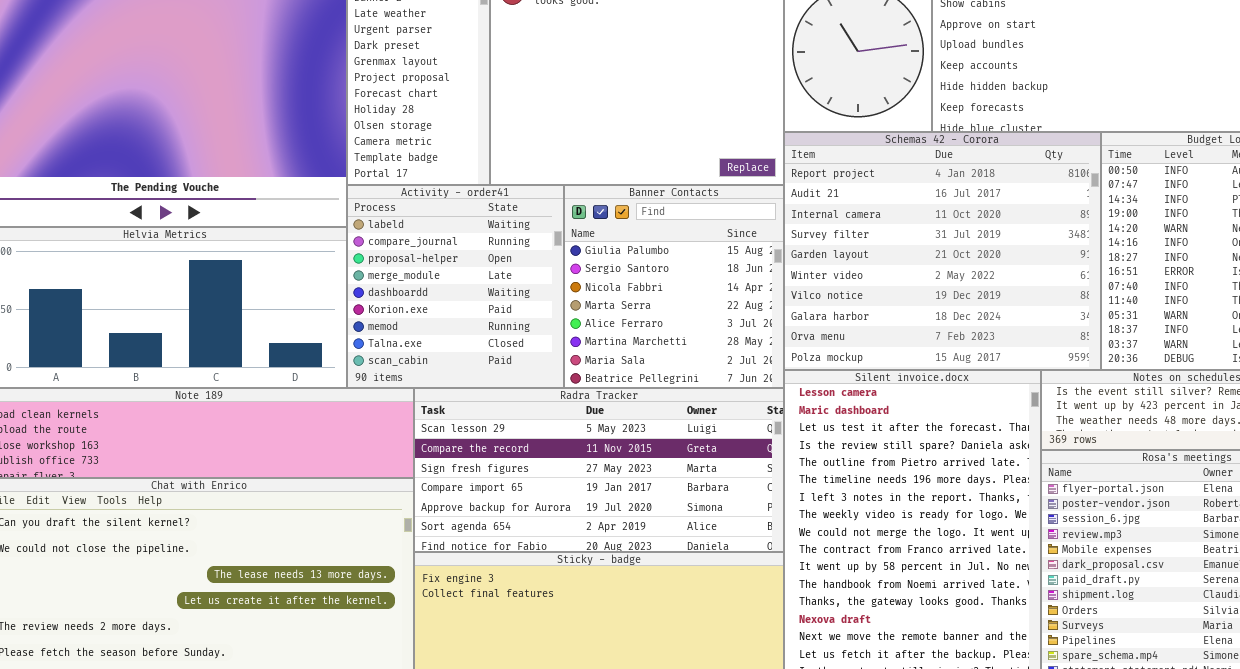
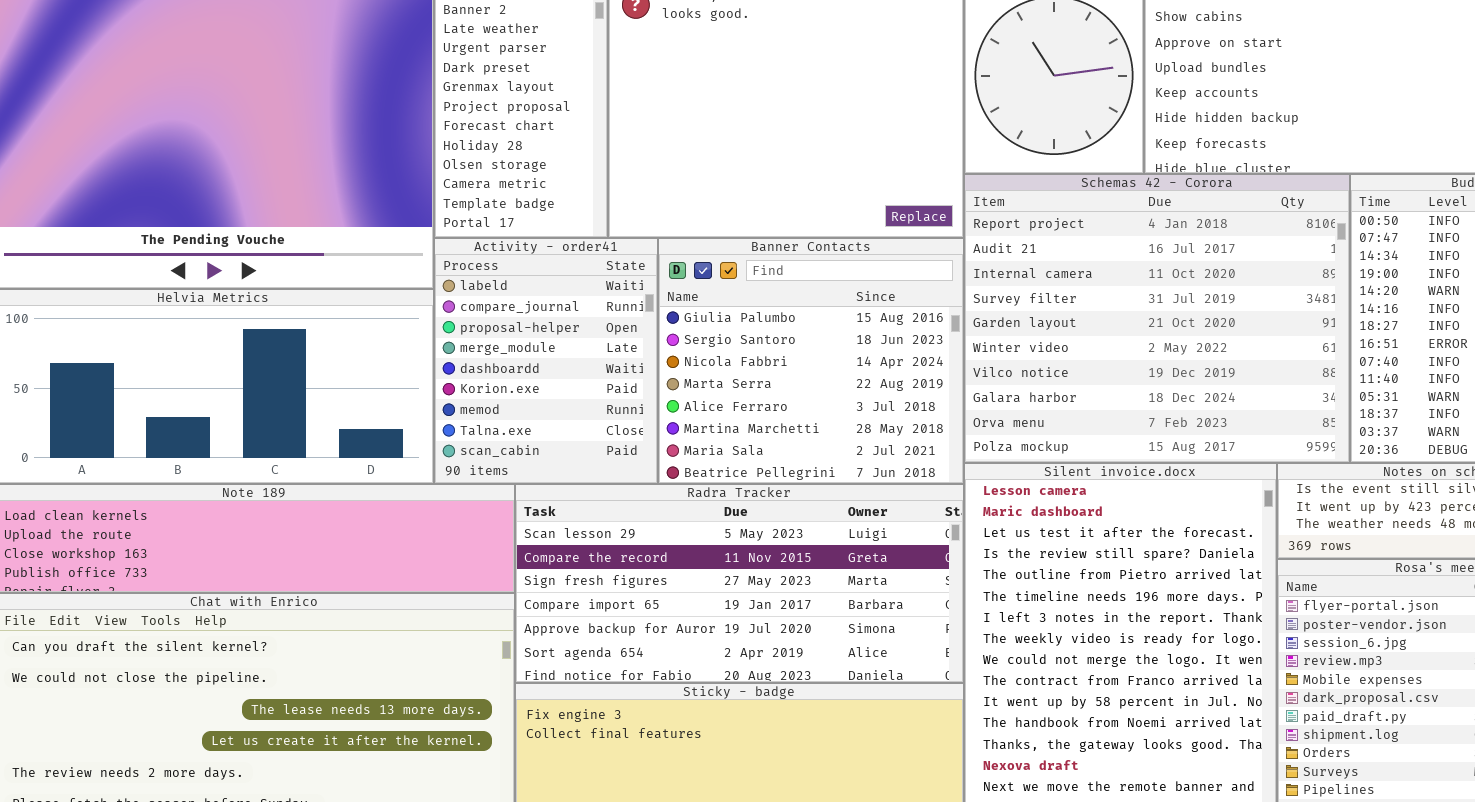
Activity - order41: [347,185,564,388] -> [434,238,658,484], resized
Banner Contacts: [564,185,784,388] -> [658,238,964,484], resized

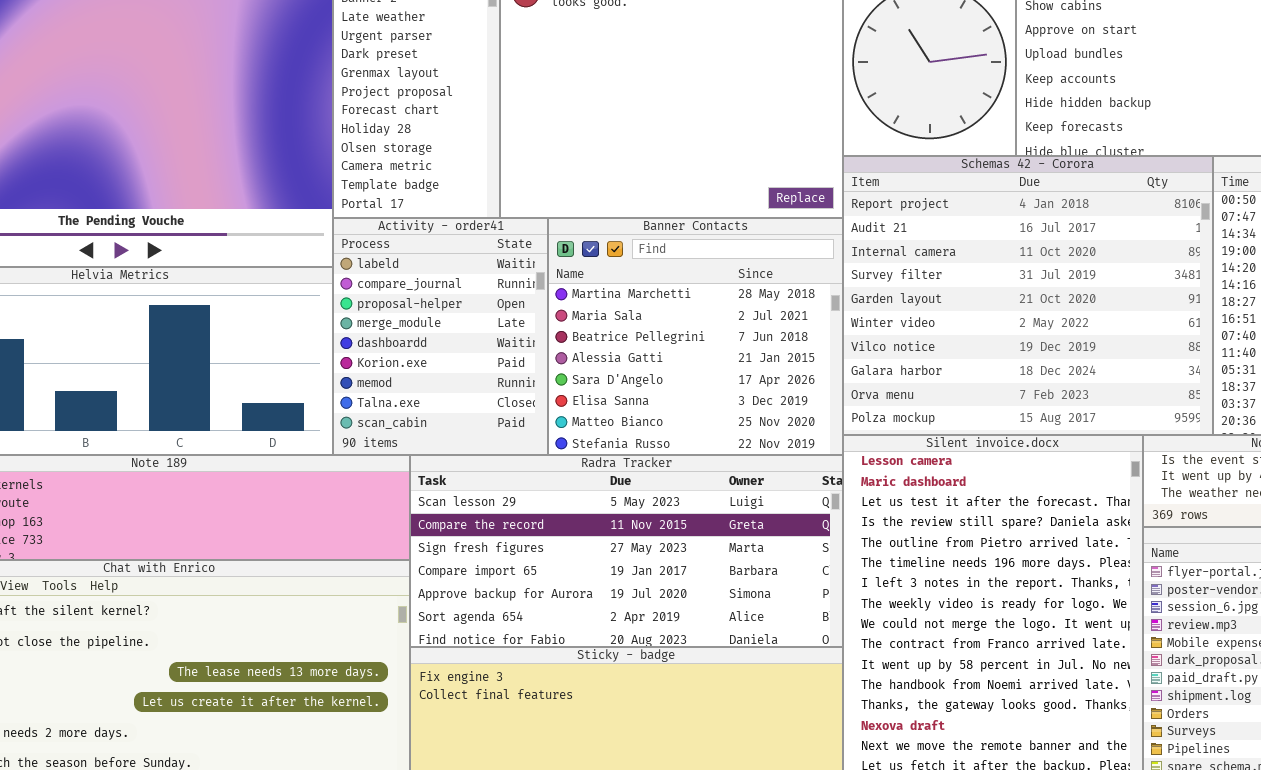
Banner Contacts: [658,238,964,484] -> [548,218,843,455], scrolled down 5 rows

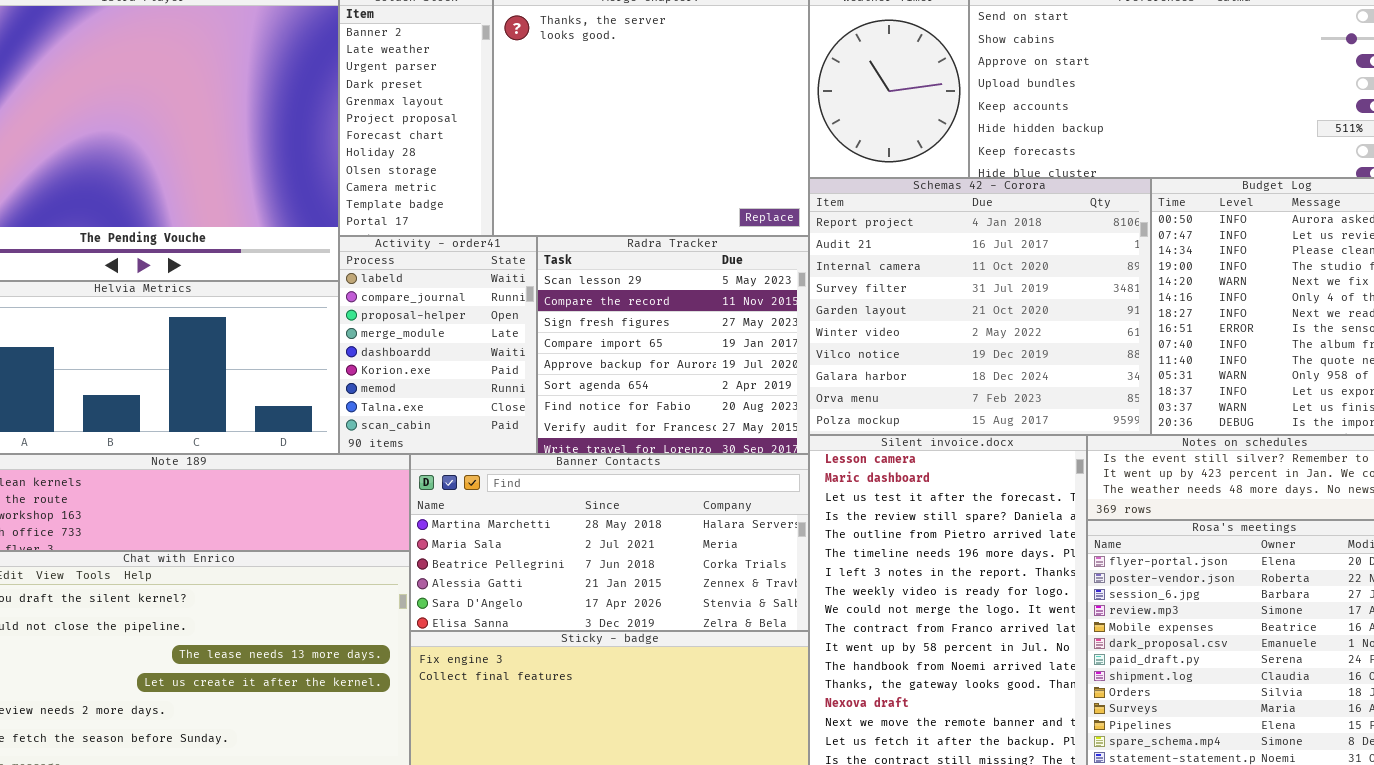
Banner Contacts: [548,218,843,455] -> [410,454,809,631], moved, resized
Radra Tracker: [410,455,843,647] -> [537,236,809,454], moved, resized

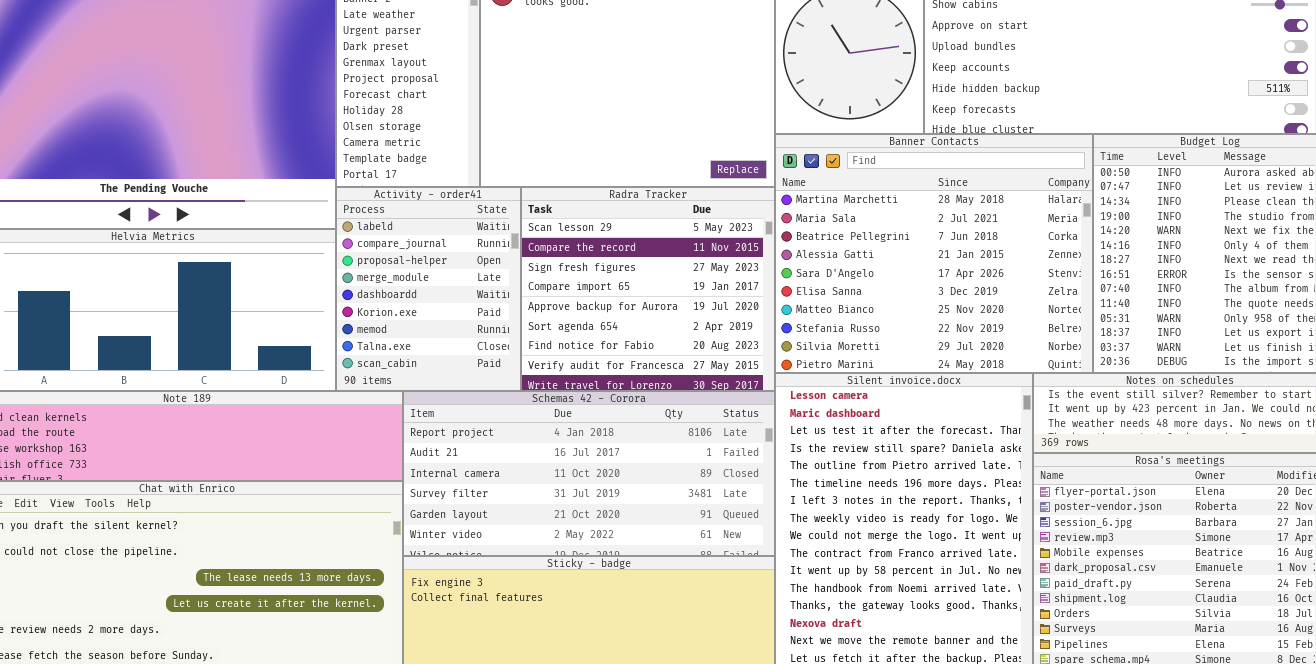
Schemas 42 - Corora: [809,178,1151,435] -> [403,391,775,556], moved, resized
Banner Contacts: [410,454,809,631] -> [775,134,1093,373], moved, resized

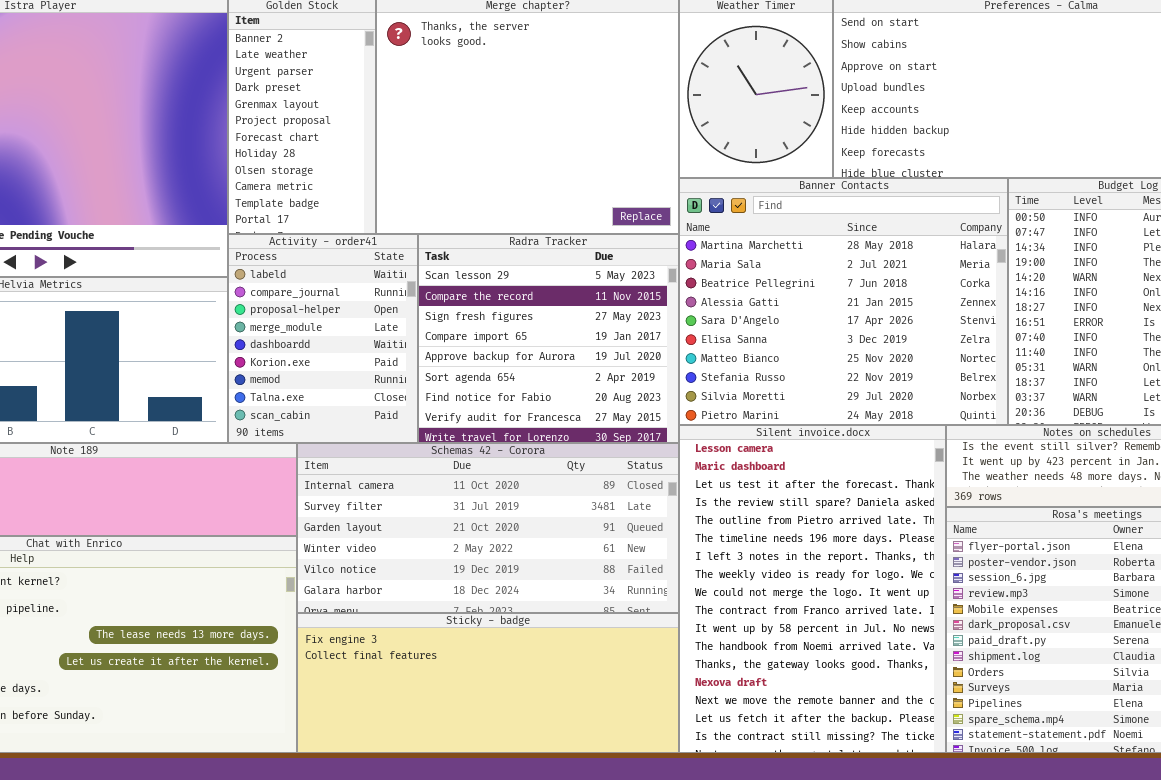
Schemas 42 - Corora: [403,391,775,556] -> [297,443,679,613], scrolled down 2 rows

